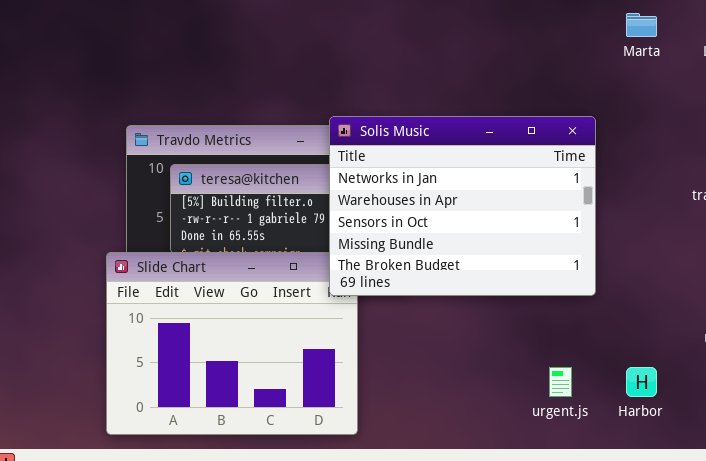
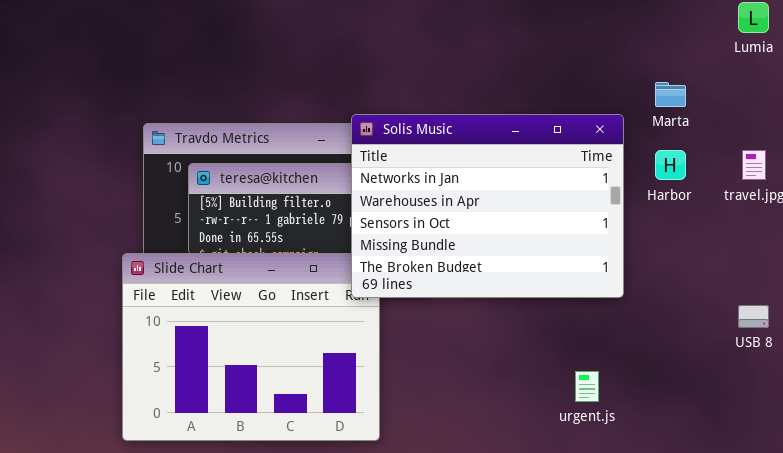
Marta: [626,13,657,37] -> [655,82,686,107], moved
Harbor: [626,367,657,397] -> [655,150,686,180], moved

